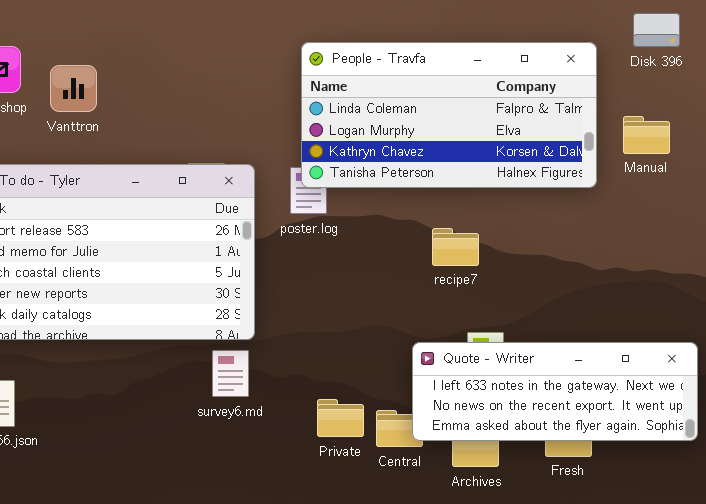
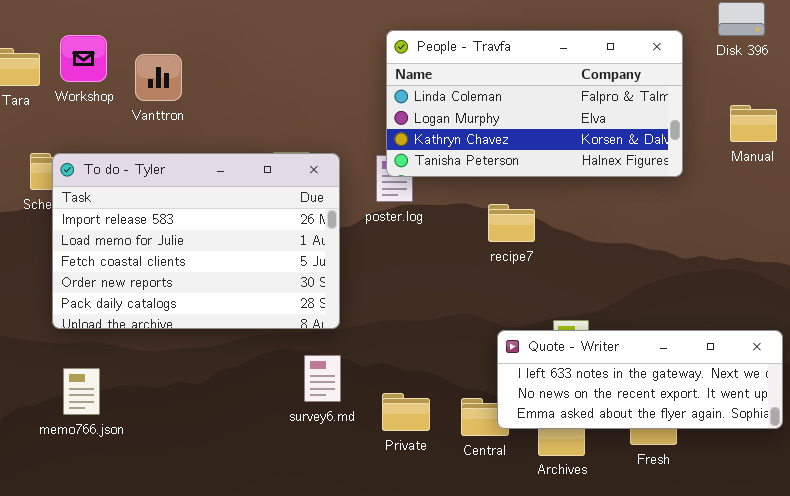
Manual: [623,116,670,154] -> [730,105,777,142], moved
recipe7: [432,228,479,266] -> [488,204,535,242], moved
survey6.md: [212,350,249,397] -> [304,355,341,402], moved
Private: [317,399,364,437] -> [382,393,430,431], moved

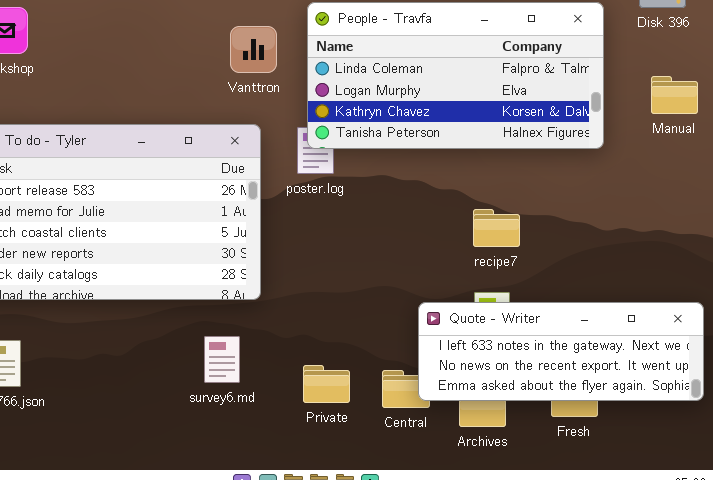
Vanttron: [135,54,182,101] -> [230,26,277,73], moved
recipe7: [488,204,535,242] -> [473,209,520,247], moved
survey6.md: [304,355,341,402] -> [204,336,240,383], moved

